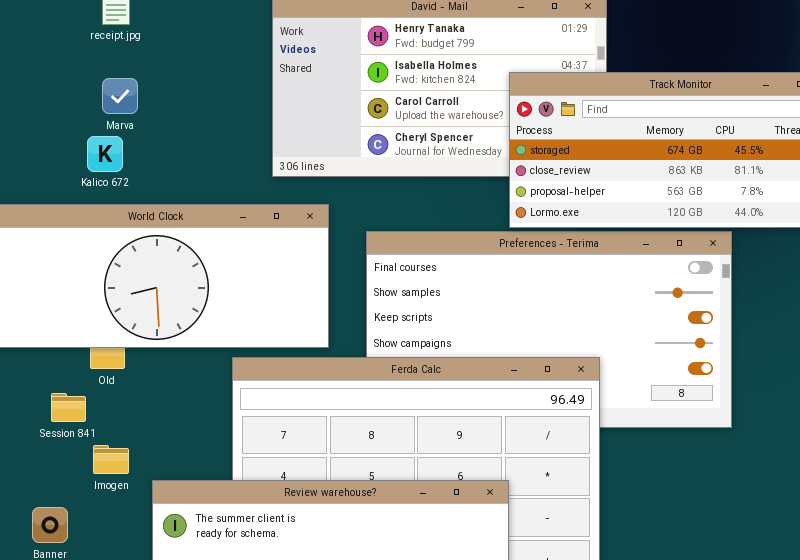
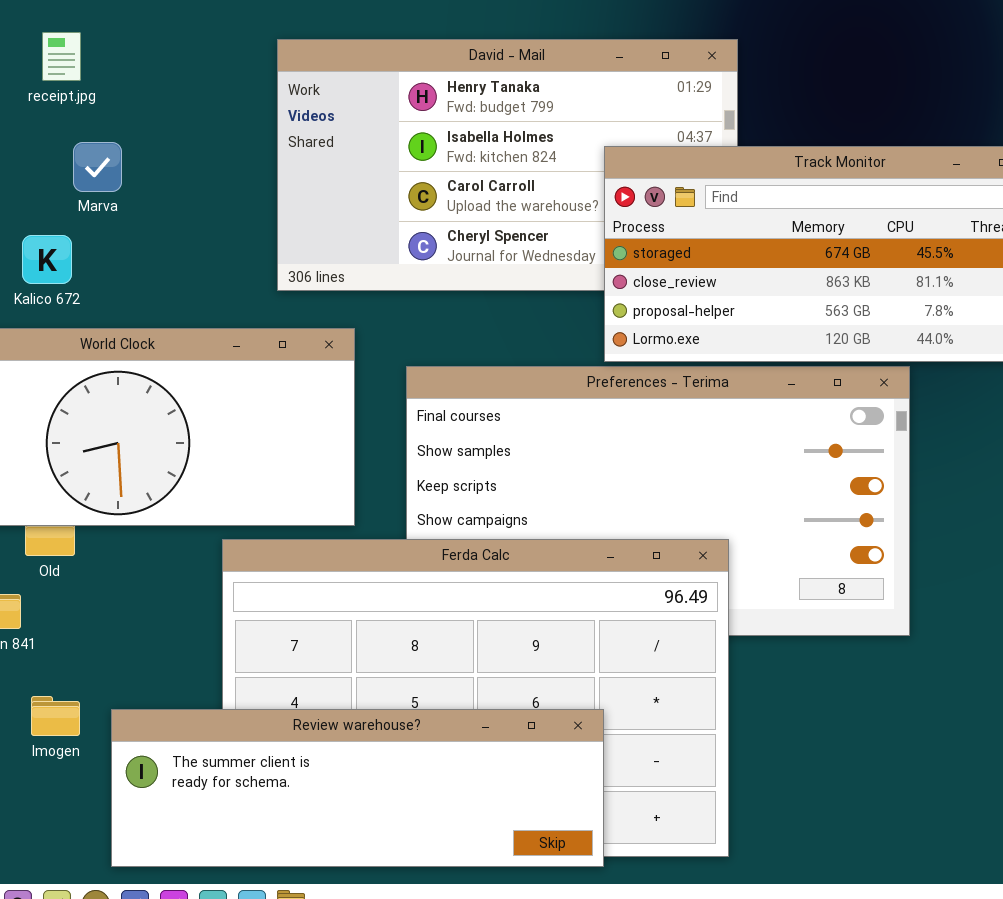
Marva: [102,78,138,114] -> [73,142,122,192], moved
Imogen: [93,445,129,474] -> [31,696,80,736], moved

